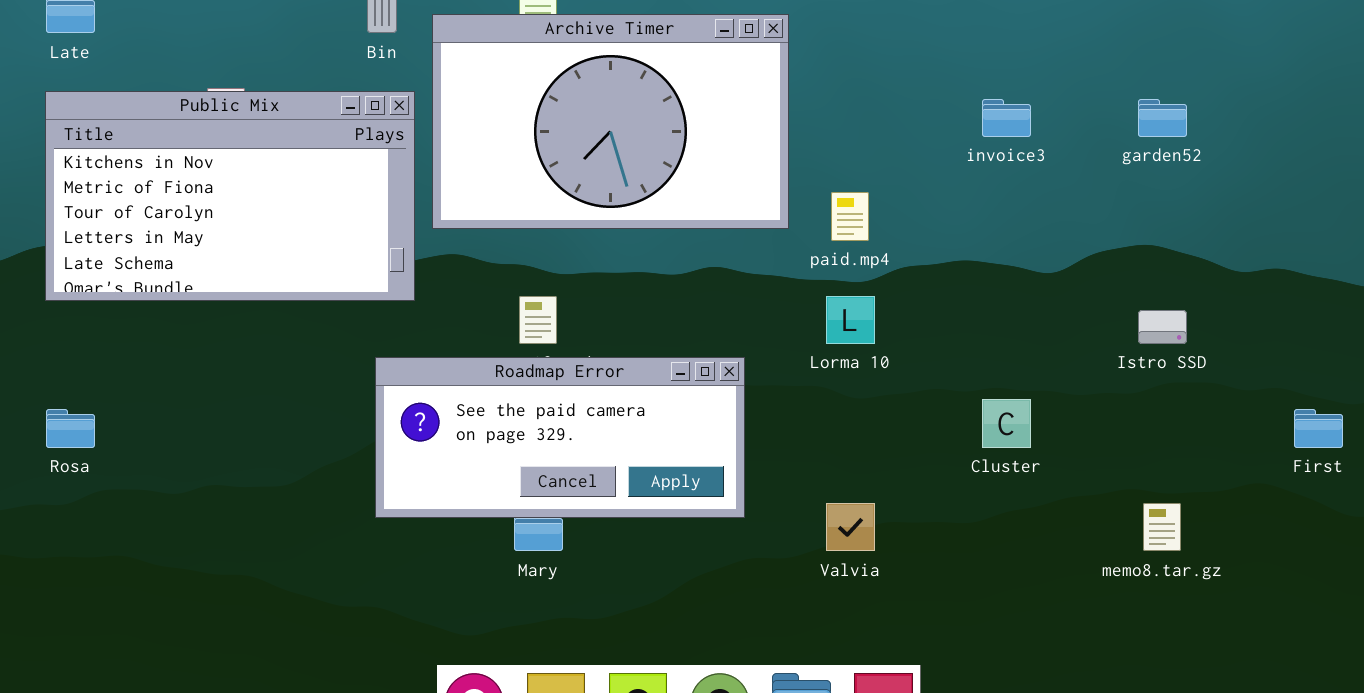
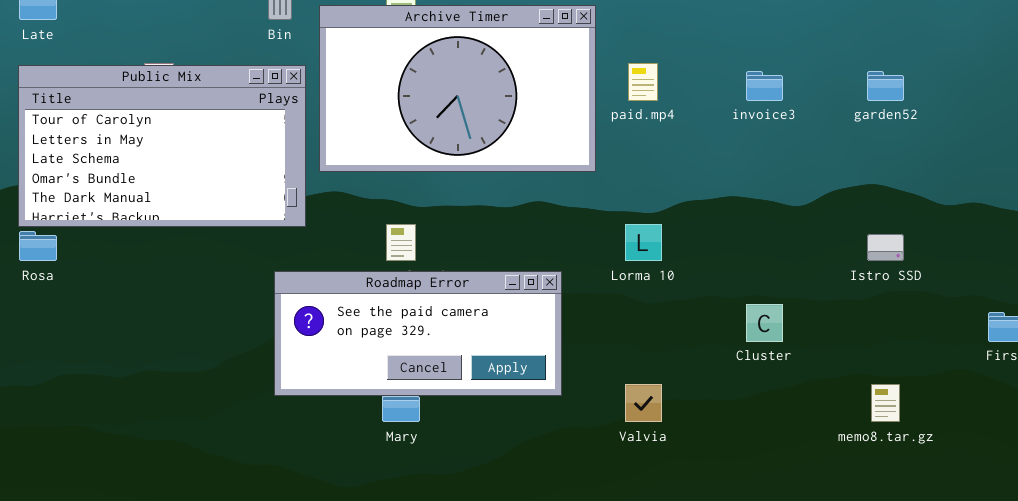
Public Mix: [45,91,415,301] -> [18,65,306,227], scrolled down 2 rows
paid.mp4: [831,192,869,241] -> [628,63,658,101], moved
Rosa: [46,409,95,448] -> [19,231,57,261], moved

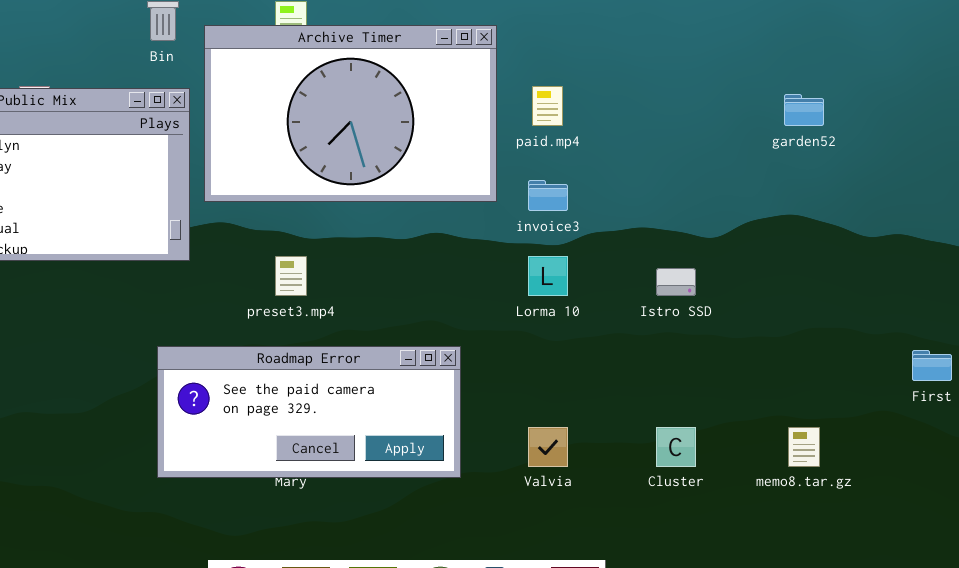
invoice3: [746,71,783,101] -> [528,180,568,211], moved
Istro SSD: [867,234,904,261] -> [656,268,696,296], moved
Roadmap Error: [274,271,562,396] -> [157,346,461,478], moved
Cluster: [746,304,783,342] -> [656,427,696,467], moved

